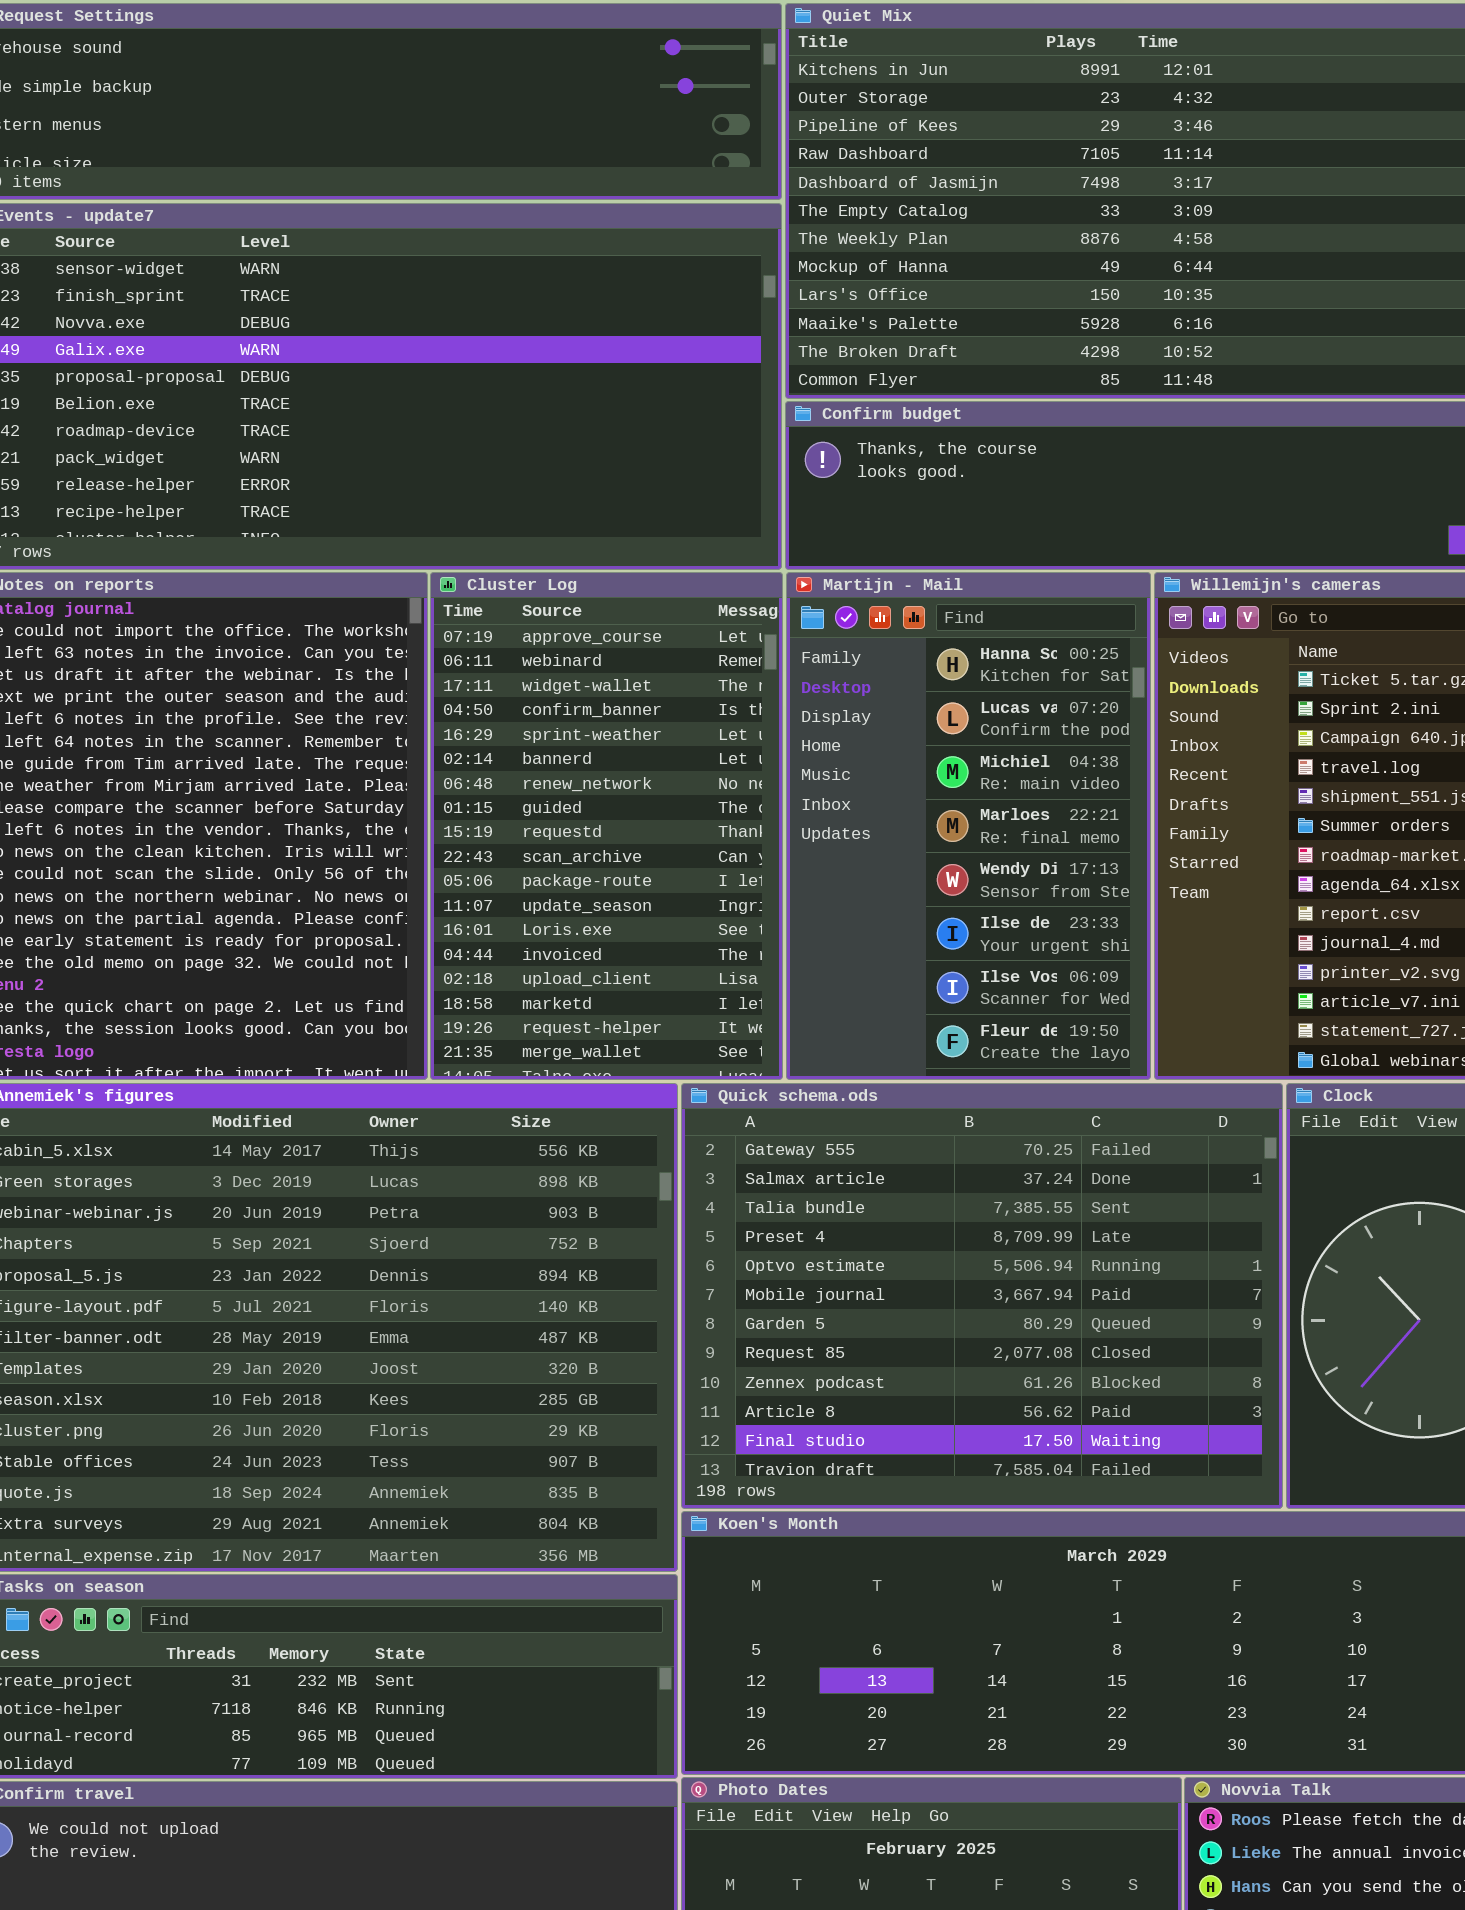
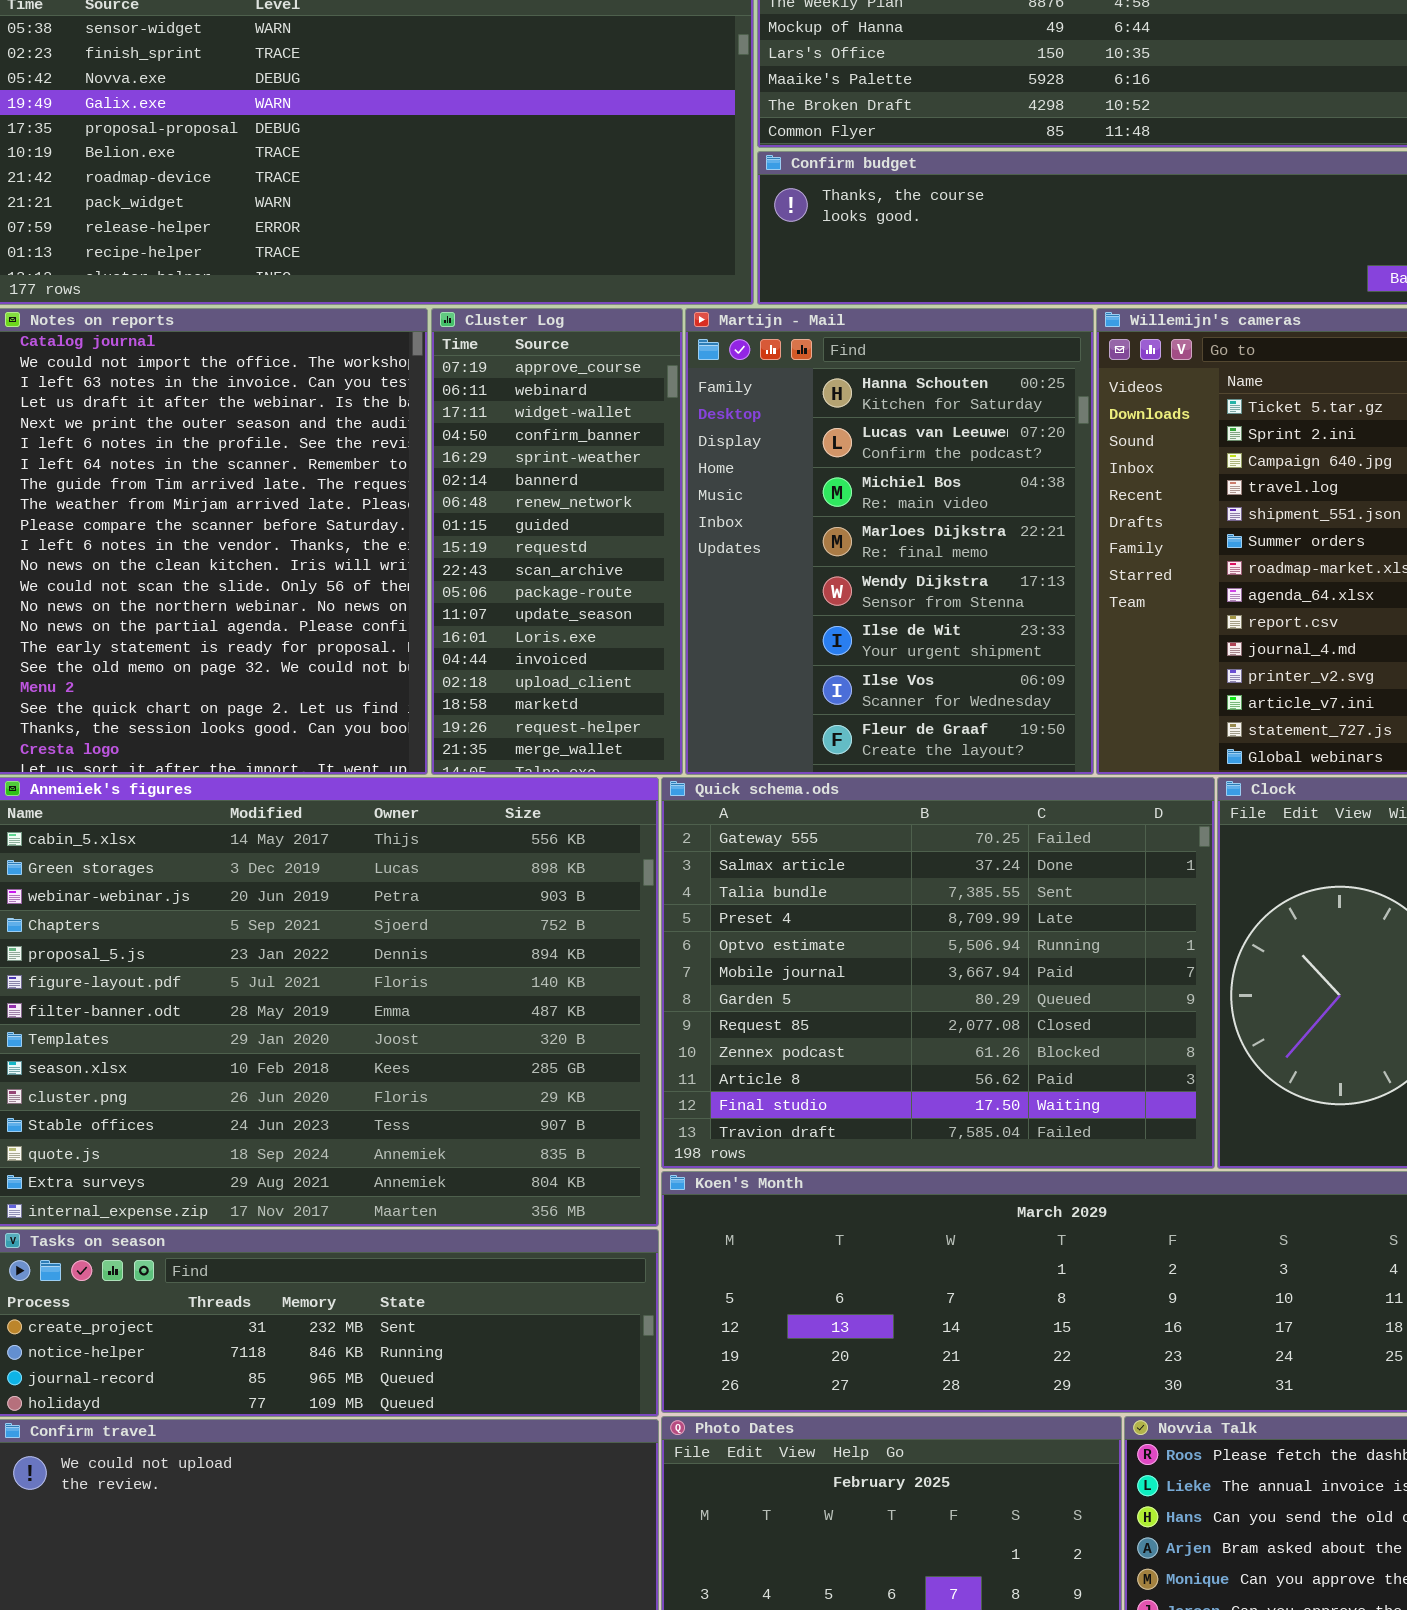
Cluster Log: [430,572,783,1080] -> [431,308,683,775], resized
Martijn - Mail: [786,572,1151,1080] -> [685,308,1094,775], resized

